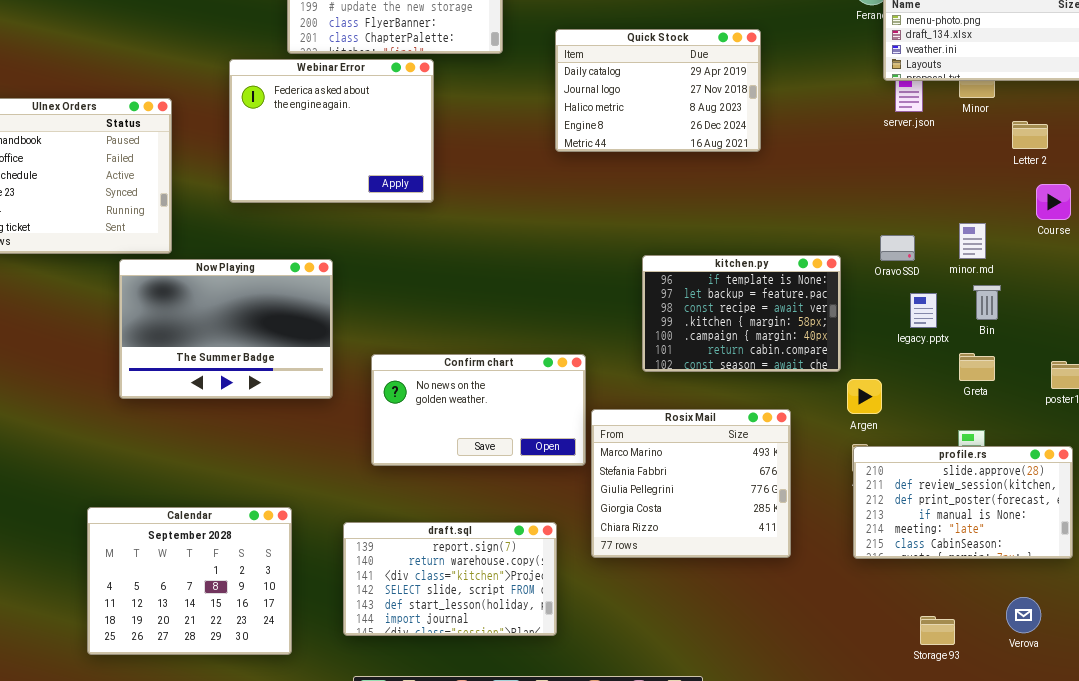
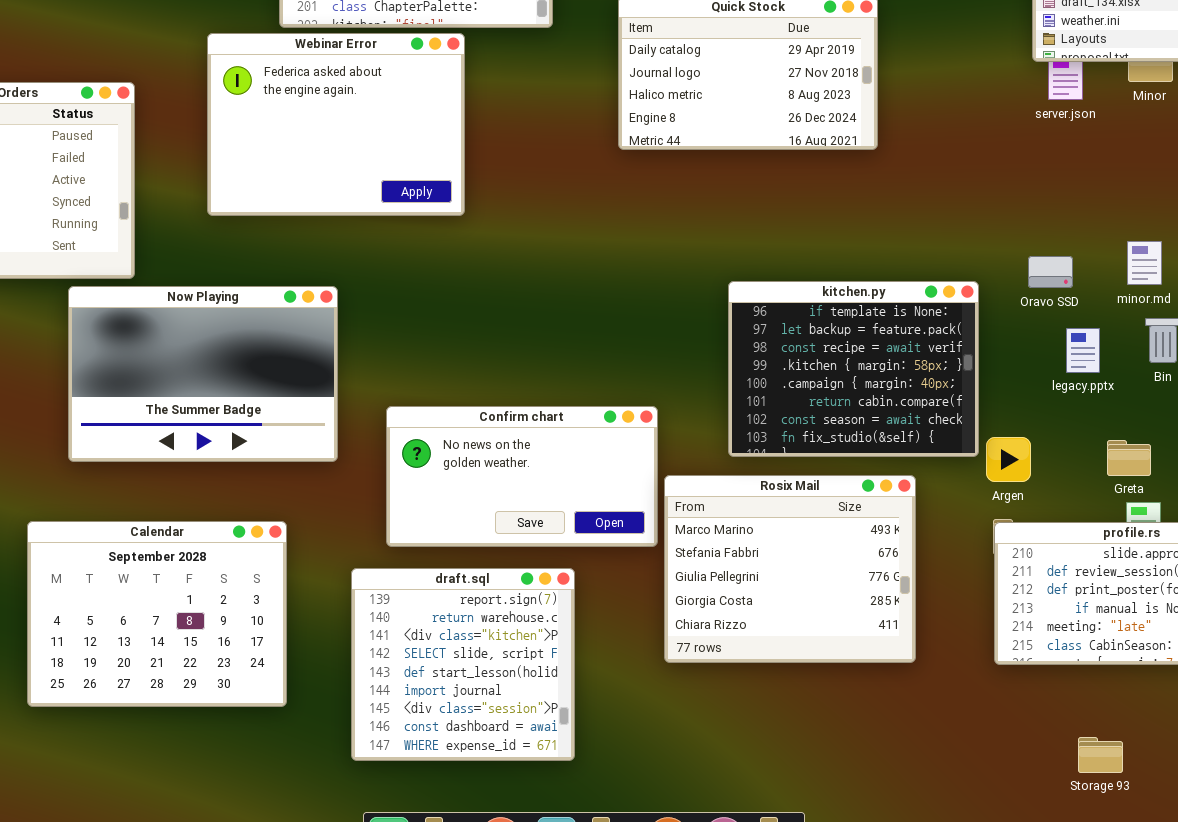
kitchen.py: [642,255,841,372] -> [728,281,979,457], resized
Greta: [959,353,995,381] -> [1107,440,1151,476], moved
Calendar: [87,507,292,655] -> [27,521,287,707], moved
draft.sql: [343,522,557,636] -> [351,568,575,761], resized

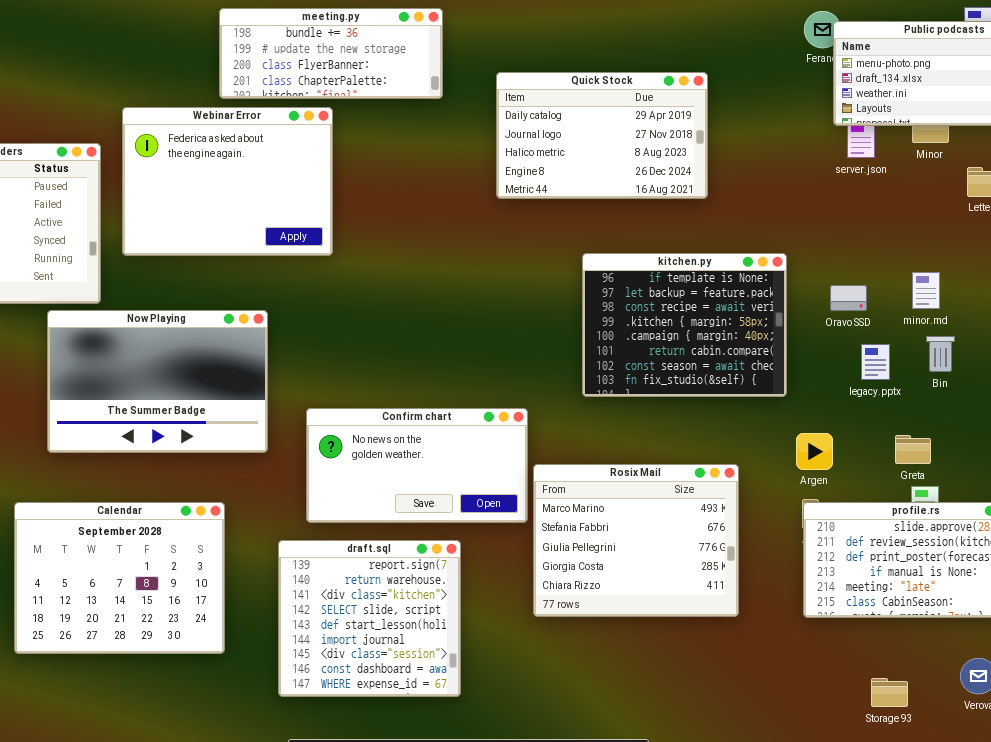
Webinar Error: [207,33,465,216] -> [122,107,333,256], moved
kitchen.py: [728,281,979,457] -> [582,253,787,397], moved

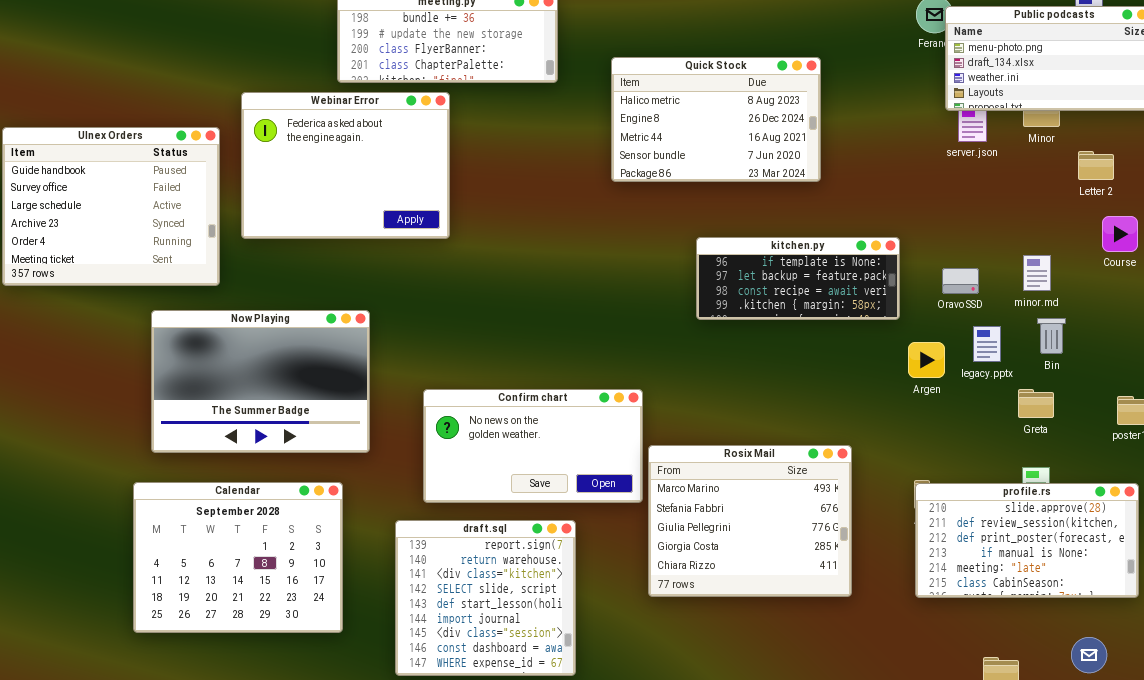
Quick Stock: [496,72,708,199] -> [611,57,821,182], scrolled down 2 rows
kitchen.py: [582,253,787,397] -> [696,237,900,320], resized
Now Playing: [47,310,268,453] -> [151,310,370,453], moved
Argen: [796,433,833,470] -> [908,342,945,378], moved
Greta: [895,435,931,464] -> [1018,389,1054,418], moved

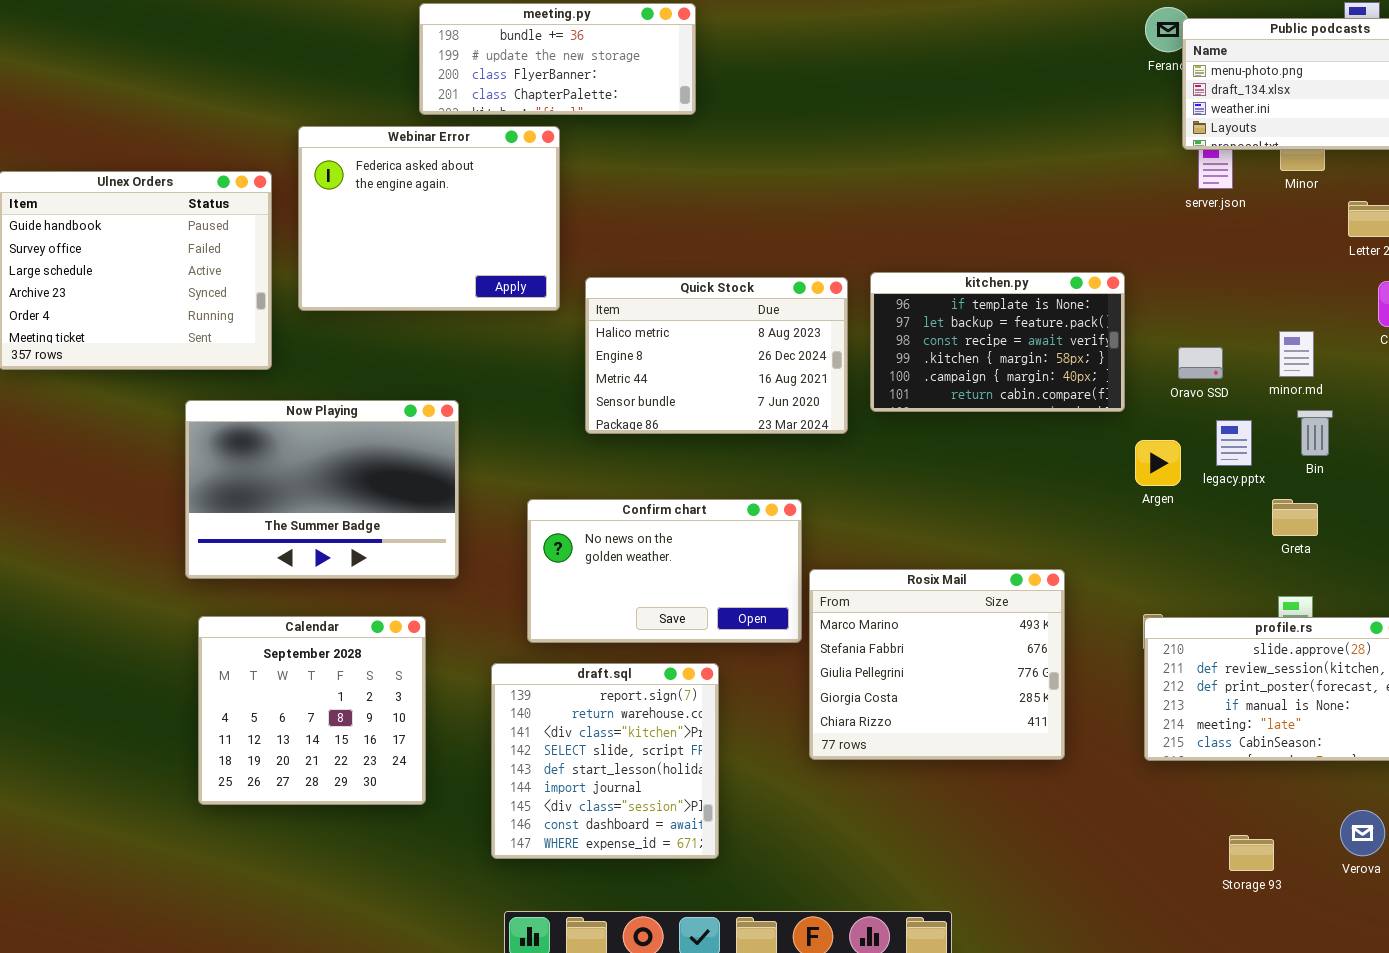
Quick Stock: [611,57,821,182] -> [585,277,848,434], moved
kitchen.py: [696,237,900,320] -> [870,272,1125,412], resized
Calendar: [133,482,343,633] -> [198,616,426,805], resized

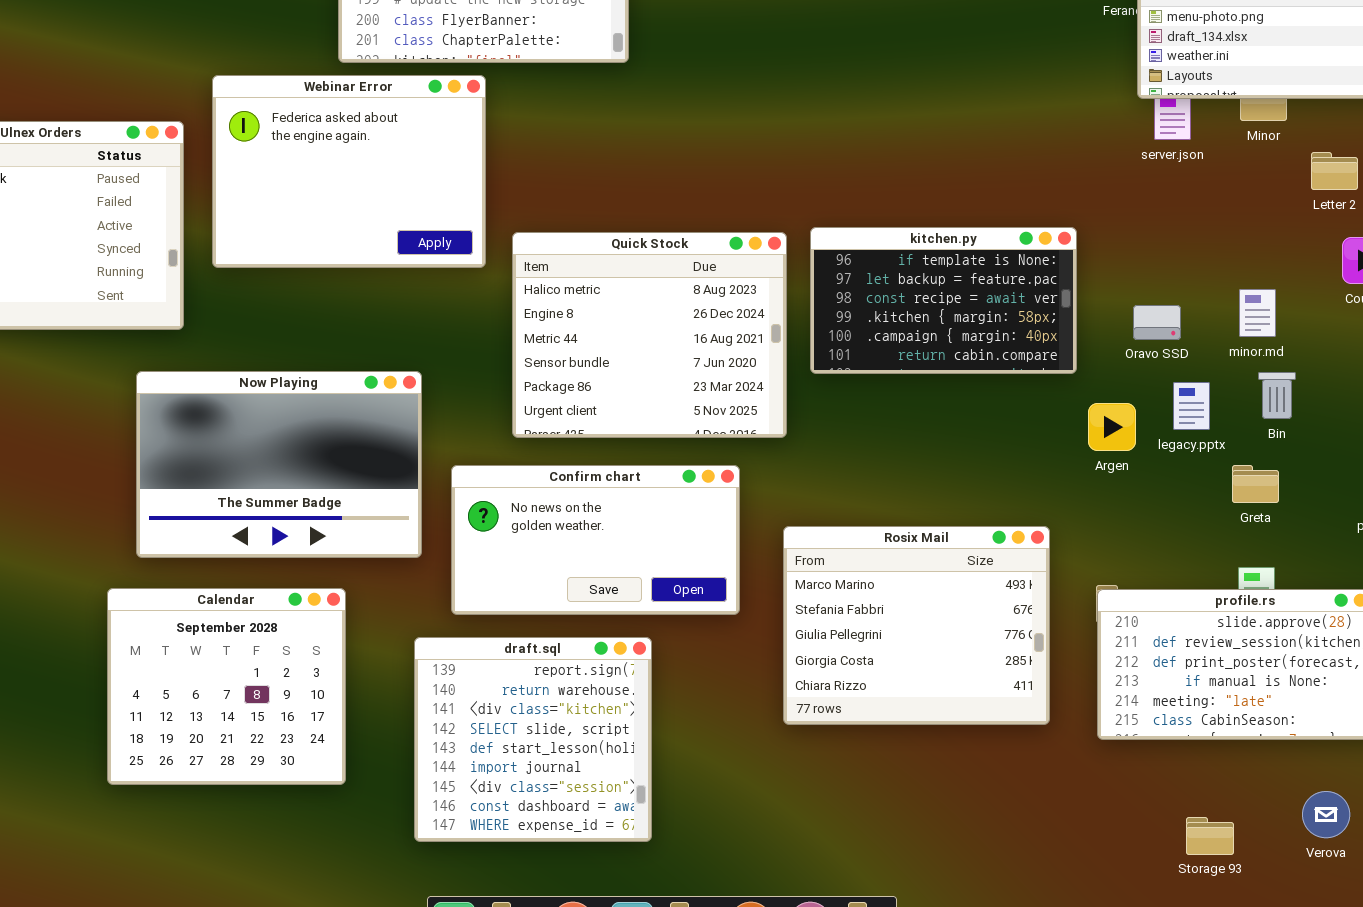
Quick Stock: [585,277,848,434] -> [512,232,787,438], resized
Now Playing: [185,400,459,579] -> [136,371,422,558], moved
Rosix Mail: [809,569,1065,760] -> [783,526,1050,725], moved

